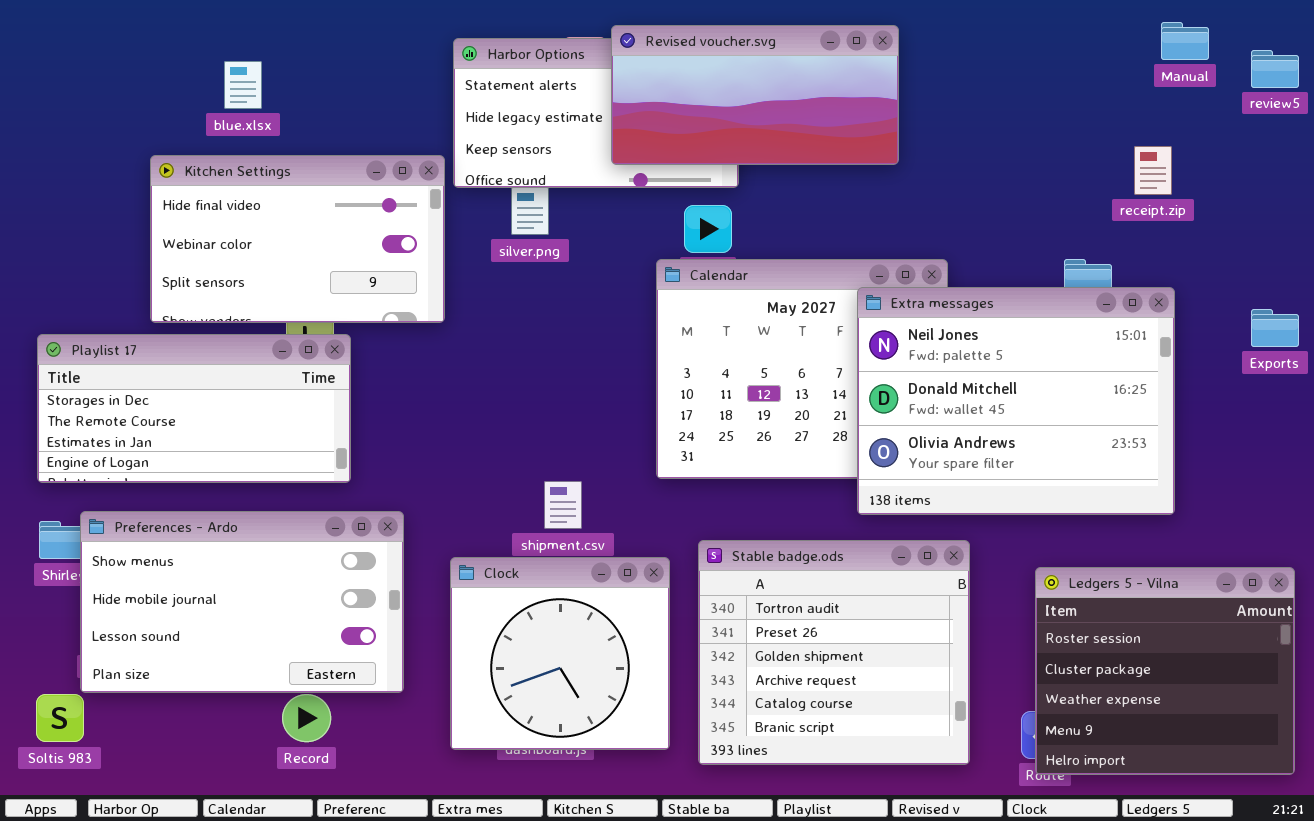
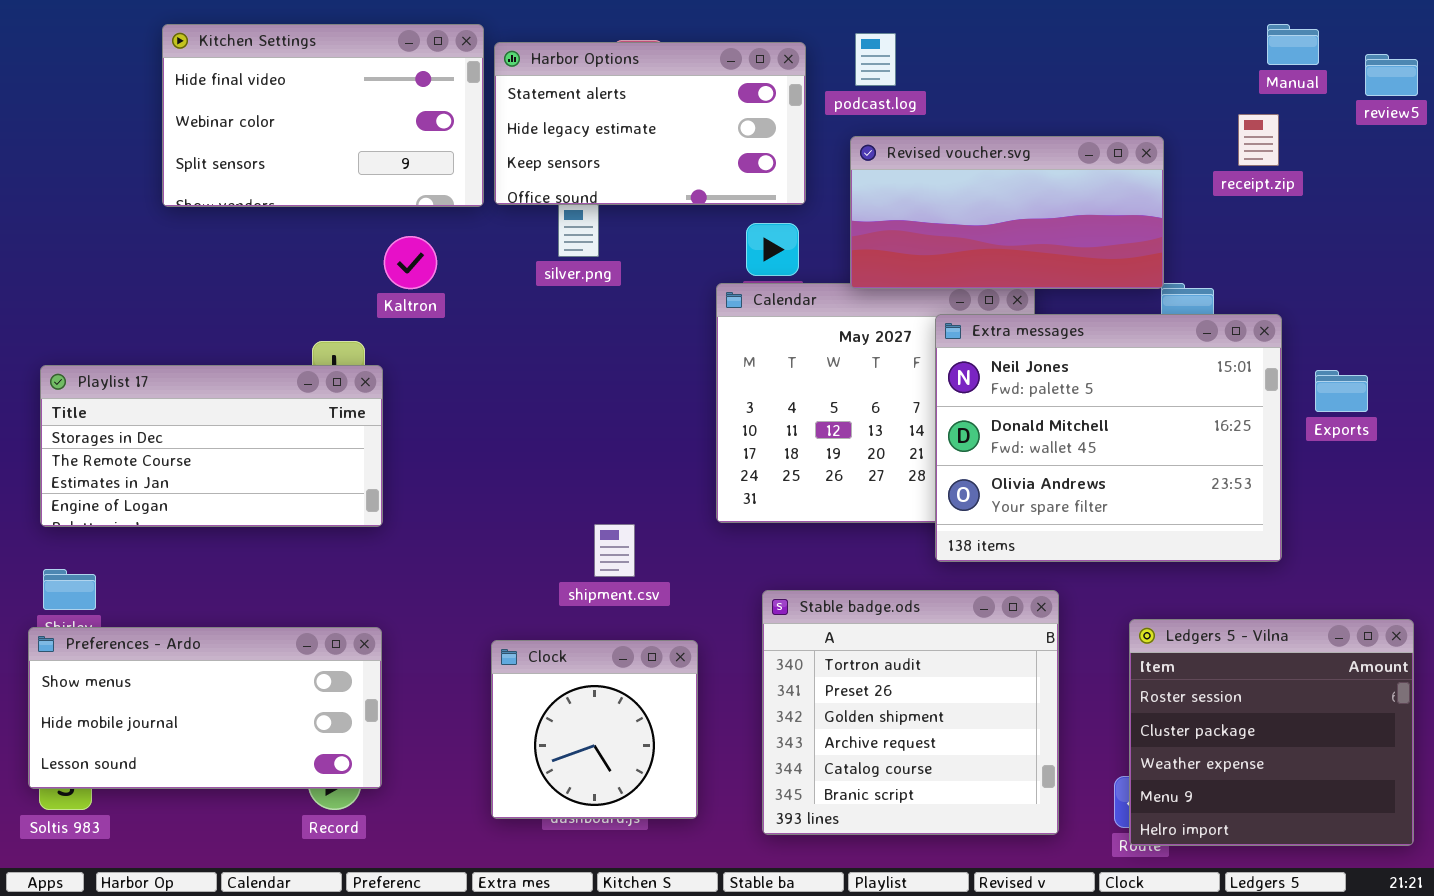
Revised voucher.svg: [611,25,899,165] -> [850,136,1164,289], moved
receipt.zip: [1134,146,1172,195] -> [1238,114,1279,166], moved
Kitchen Settings: [150,155,445,323] -> [162,24,484,207], moved
Exports: [1251,309,1299,347] -> [1315,370,1368,412], moved
Preferences - Ardo: [80,511,404,693] -> [28,627,382,789], moved, resized
Clock: [450,557,670,750] -> [491,640,698,819], resized

